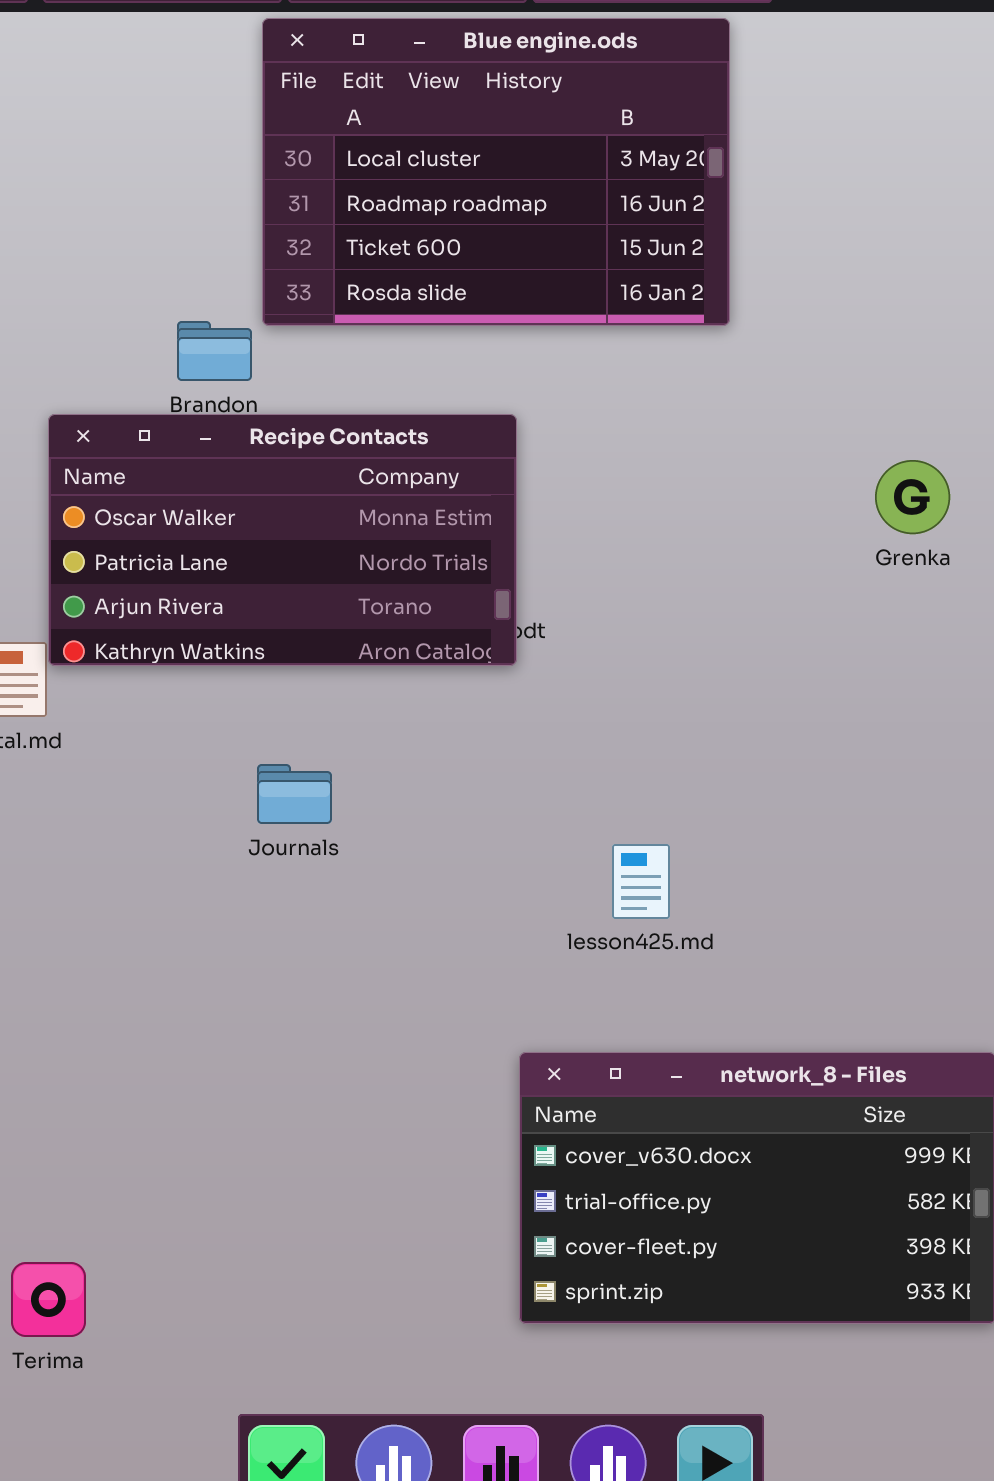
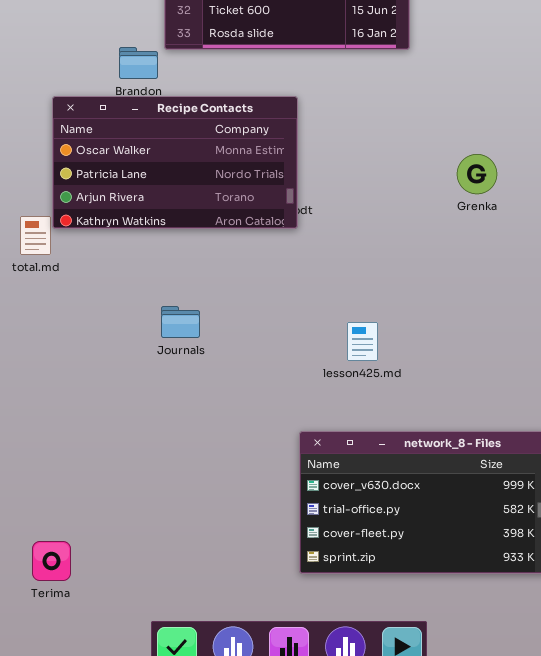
Grenka: [875,460,950,534] -> [457,154,497,194], moved
Journals: [257,764,332,824] -> [161,306,200,338], moved

